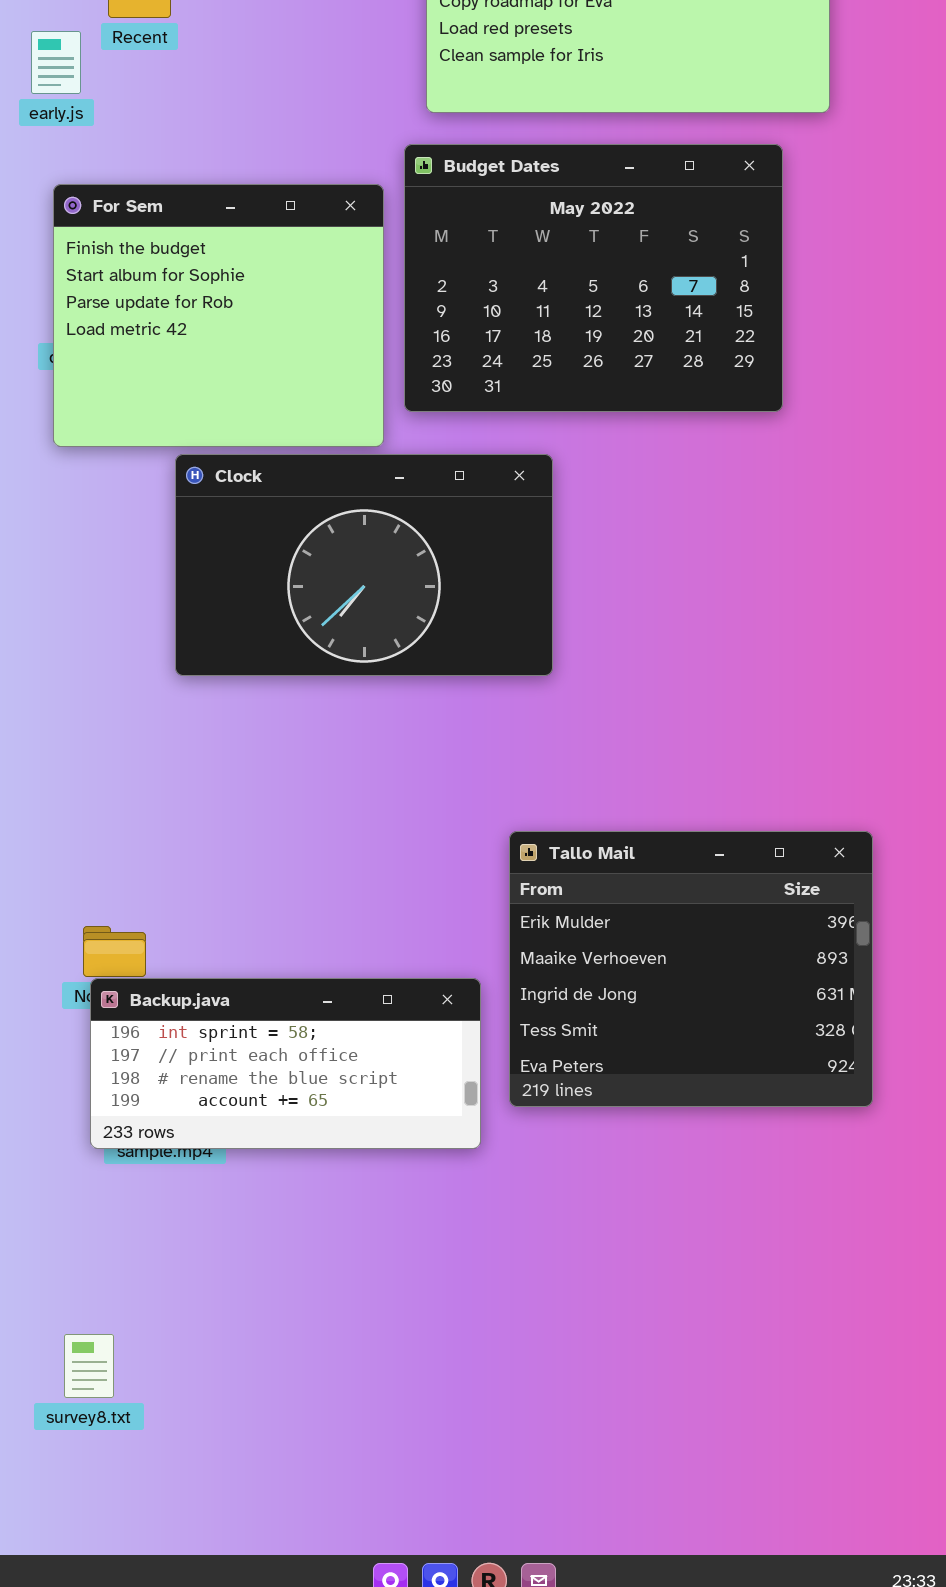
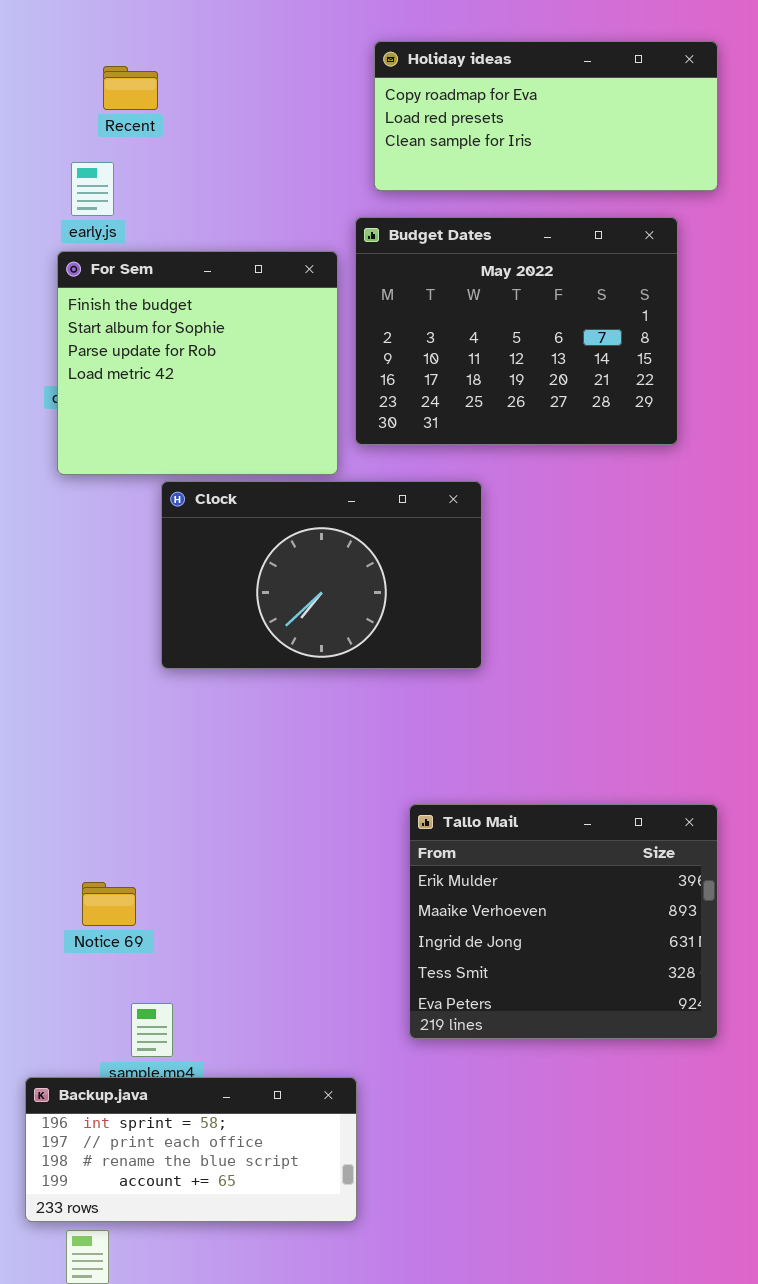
early.js: [31,31,81,94] -> [71,162,114,216], moved
Tallo Mail: [509,831,873,1107] -> [409,804,718,1039], moved
Backup.java: [90,978,481,1149] -> [25,1077,357,1222], moved

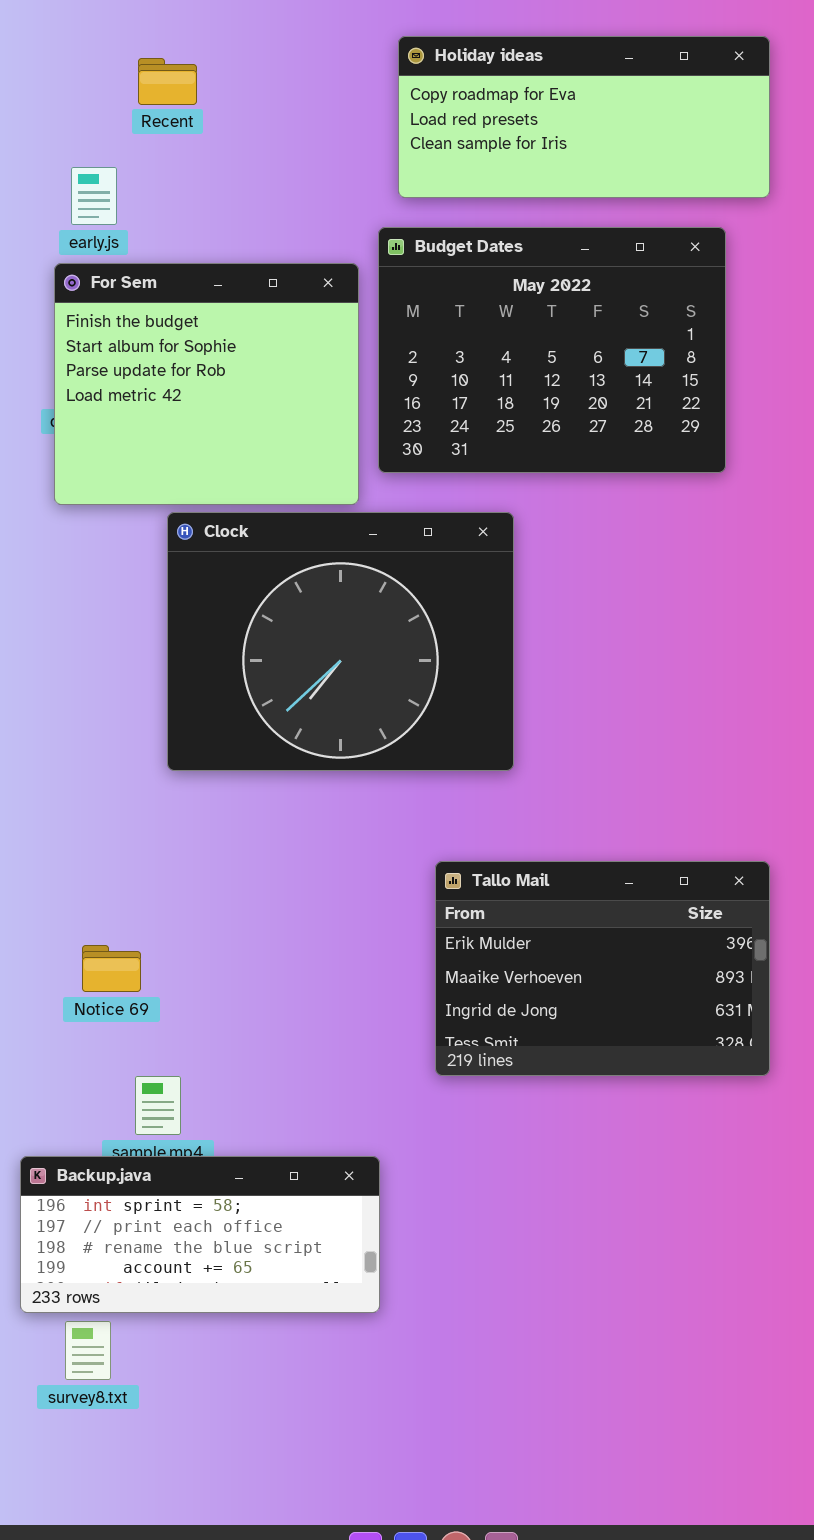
Recent: [103,66,158,110] -> [138,58,197,105], moved
Clock: [161,481,482,669] -> [167,512,514,771], resized
Tallo Mail: [409,804,718,1039] -> [435,861,770,1076], resized

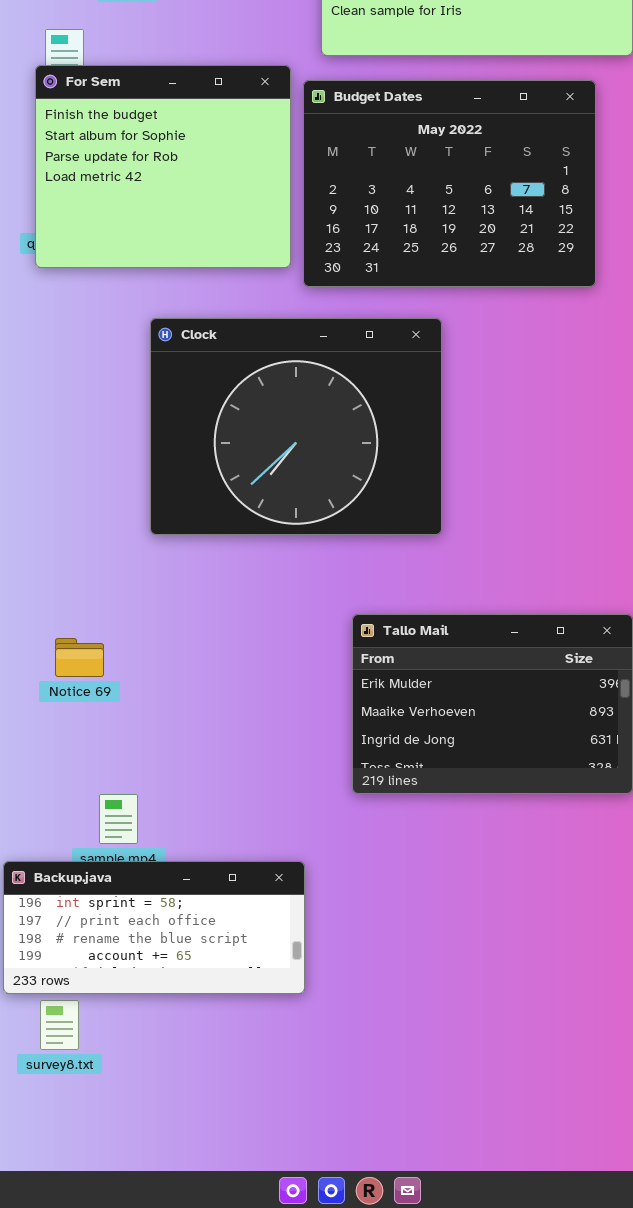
For Sem: [54,263,359,505] -> [35,65,291,268], moved
Clock: [167,512,514,771] -> [150,318,442,535], moved
Notice 69: [82,945,141,992] -> [55,638,104,677], moved

